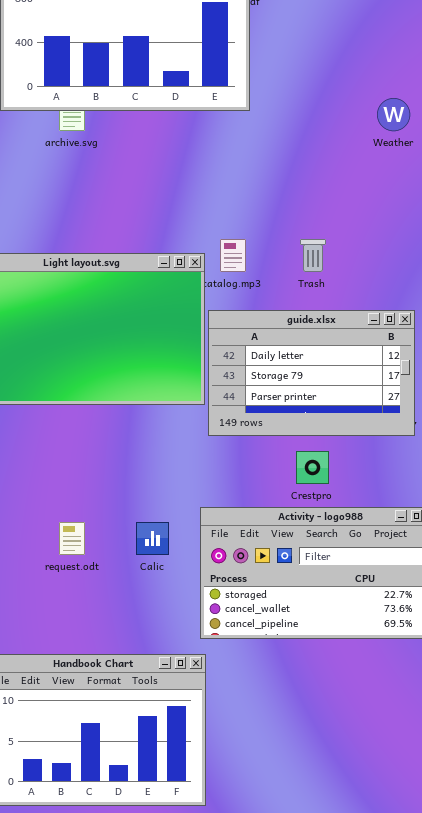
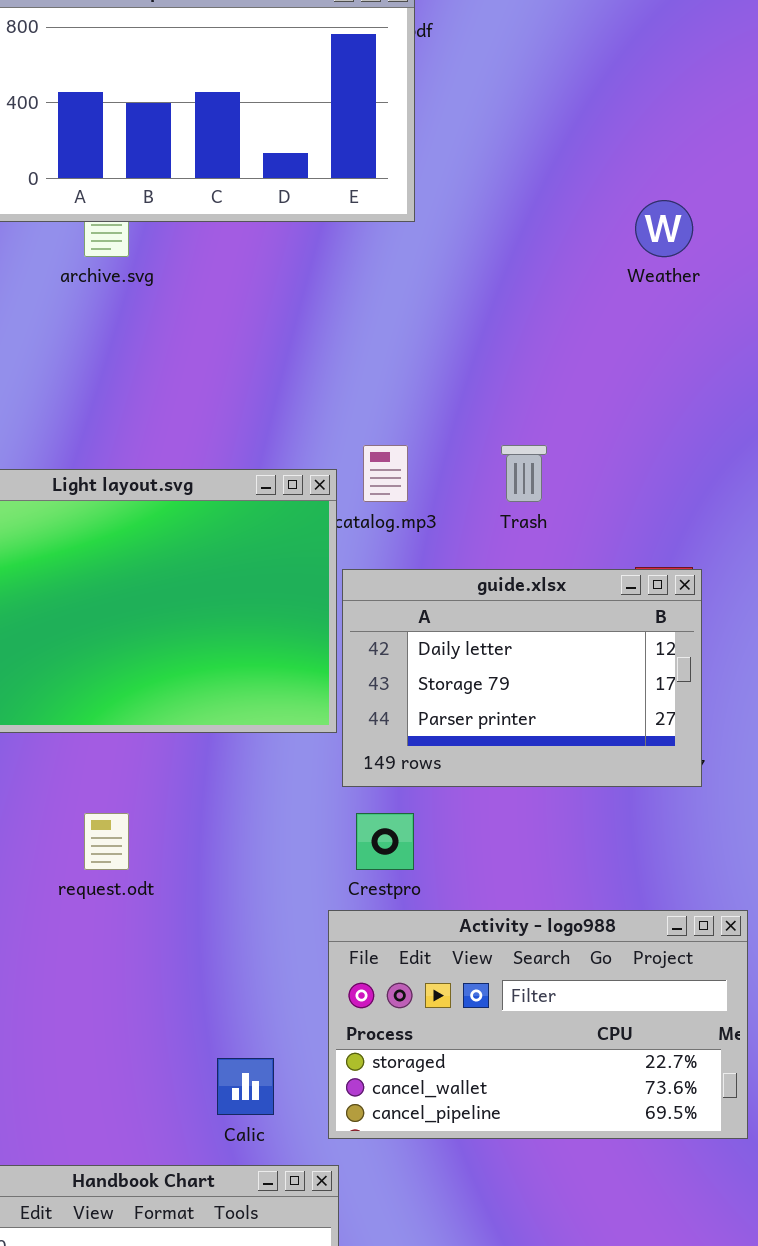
Crestpro: [296,451,329,484] -> [356,813,414,870], moved
request.odt: [59,522,85,555] -> [84,813,129,870], moved
Calic: [136,522,169,555] -> [217,1058,274,1115], moved

